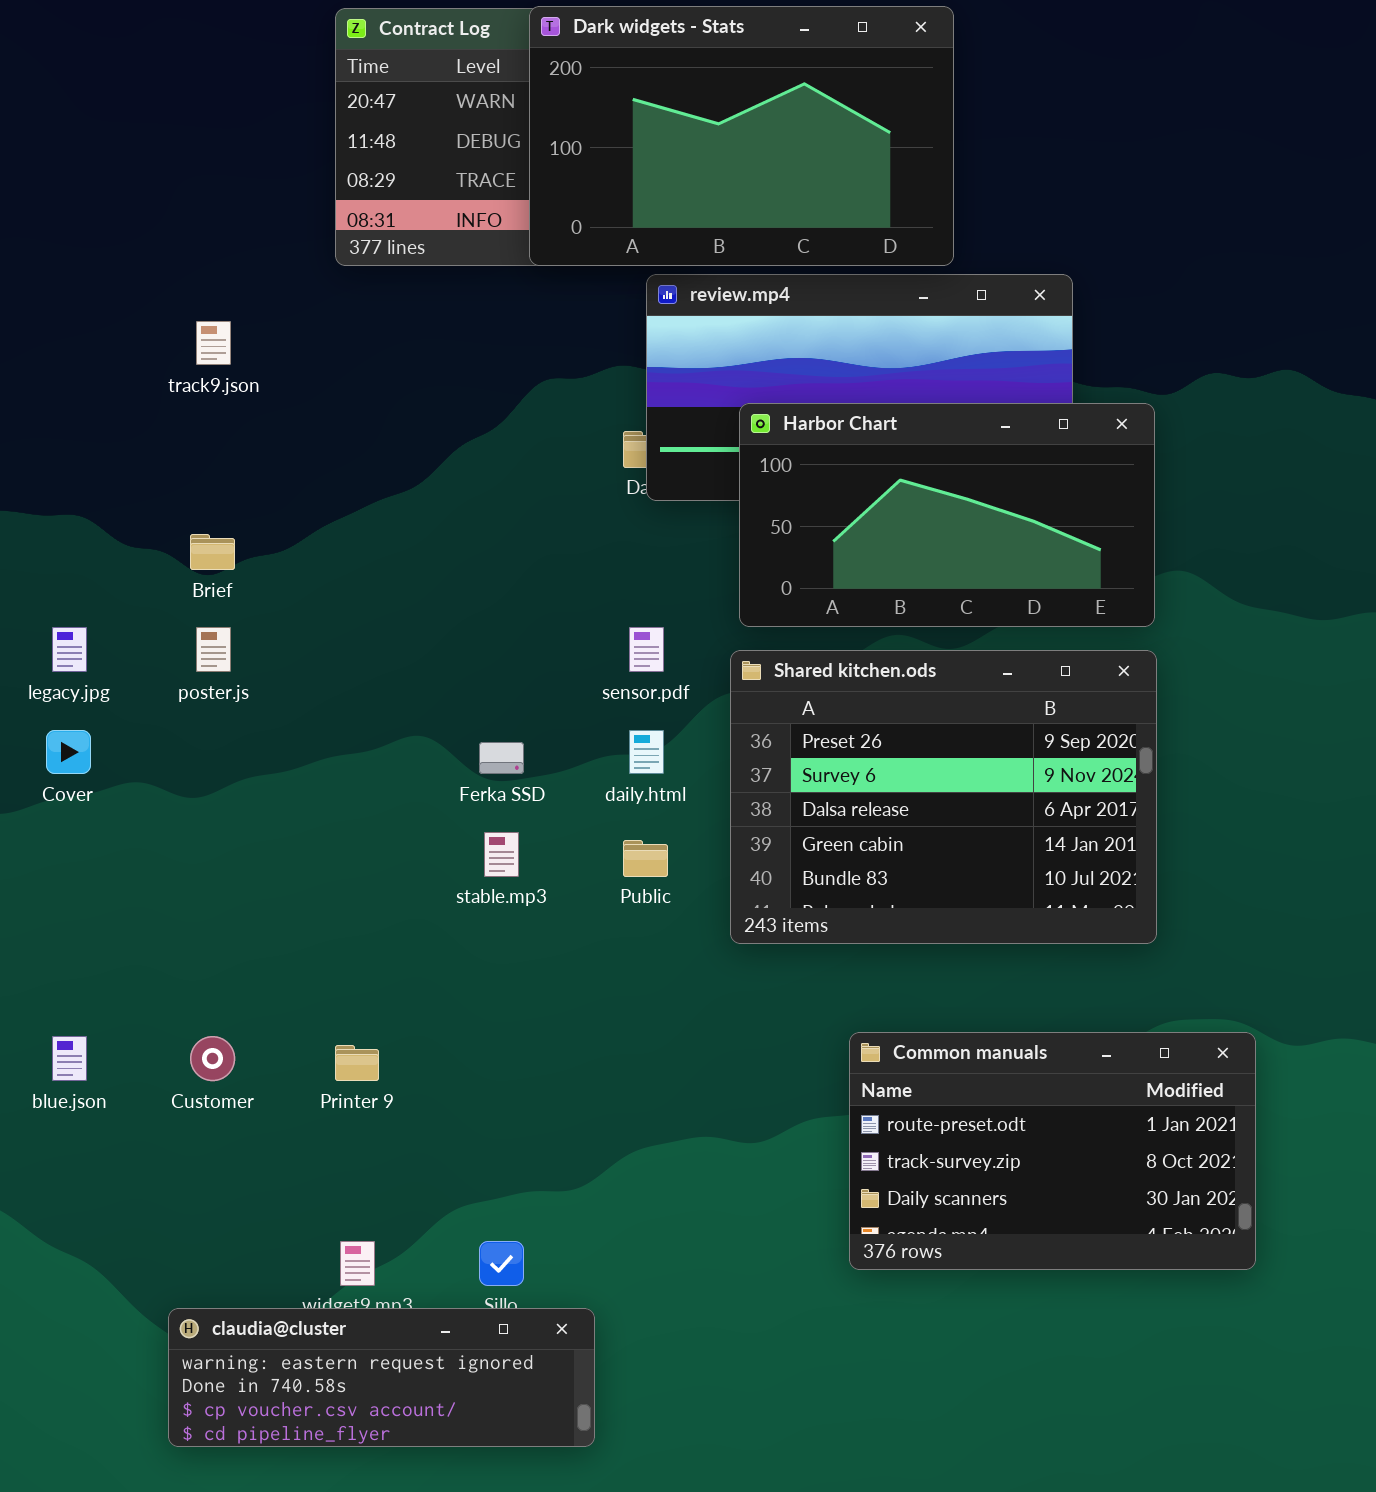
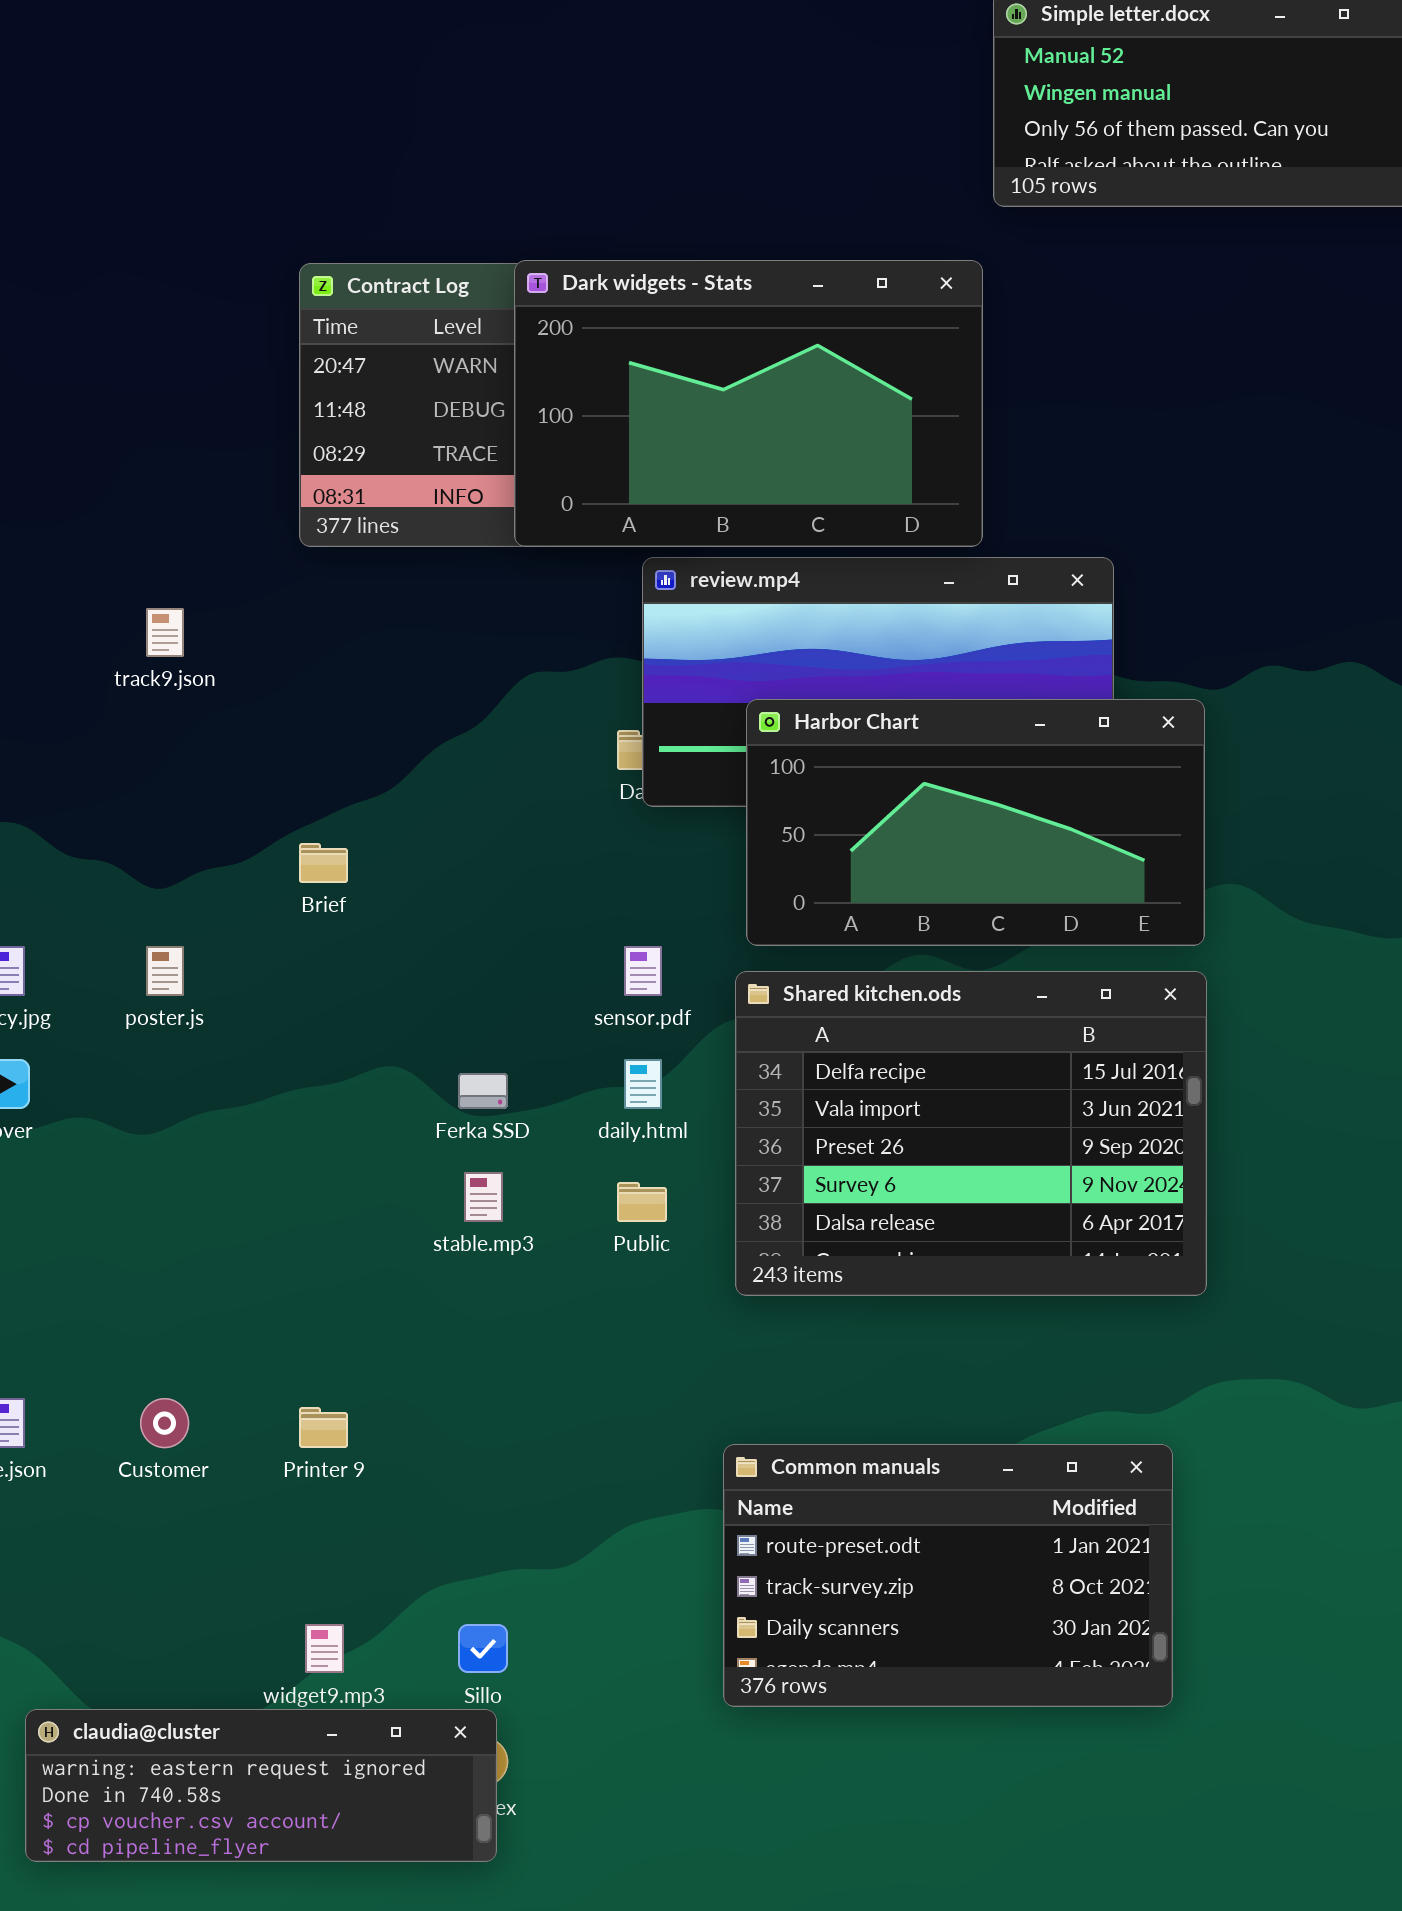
Brief: [190,534,235,570] -> [299,843,348,883], moved
Shared kitchen.ods: [730,650,1157,944] -> [735,971,1207,1296], scrolled up 2 rows
Common manuals: [849,1032,1256,1270] -> [723,1444,1173,1707], moved
claudia@cluster: [168,1308,595,1447] -> [25,1709,497,1862], moved

